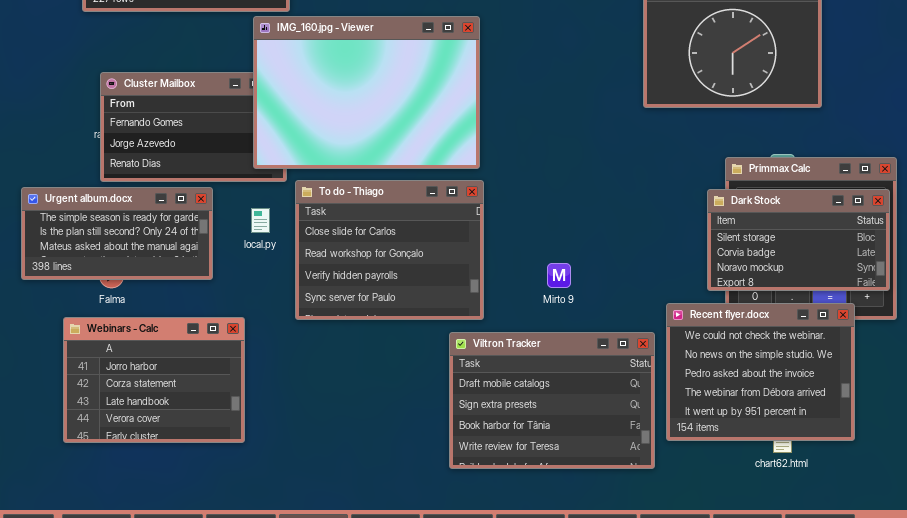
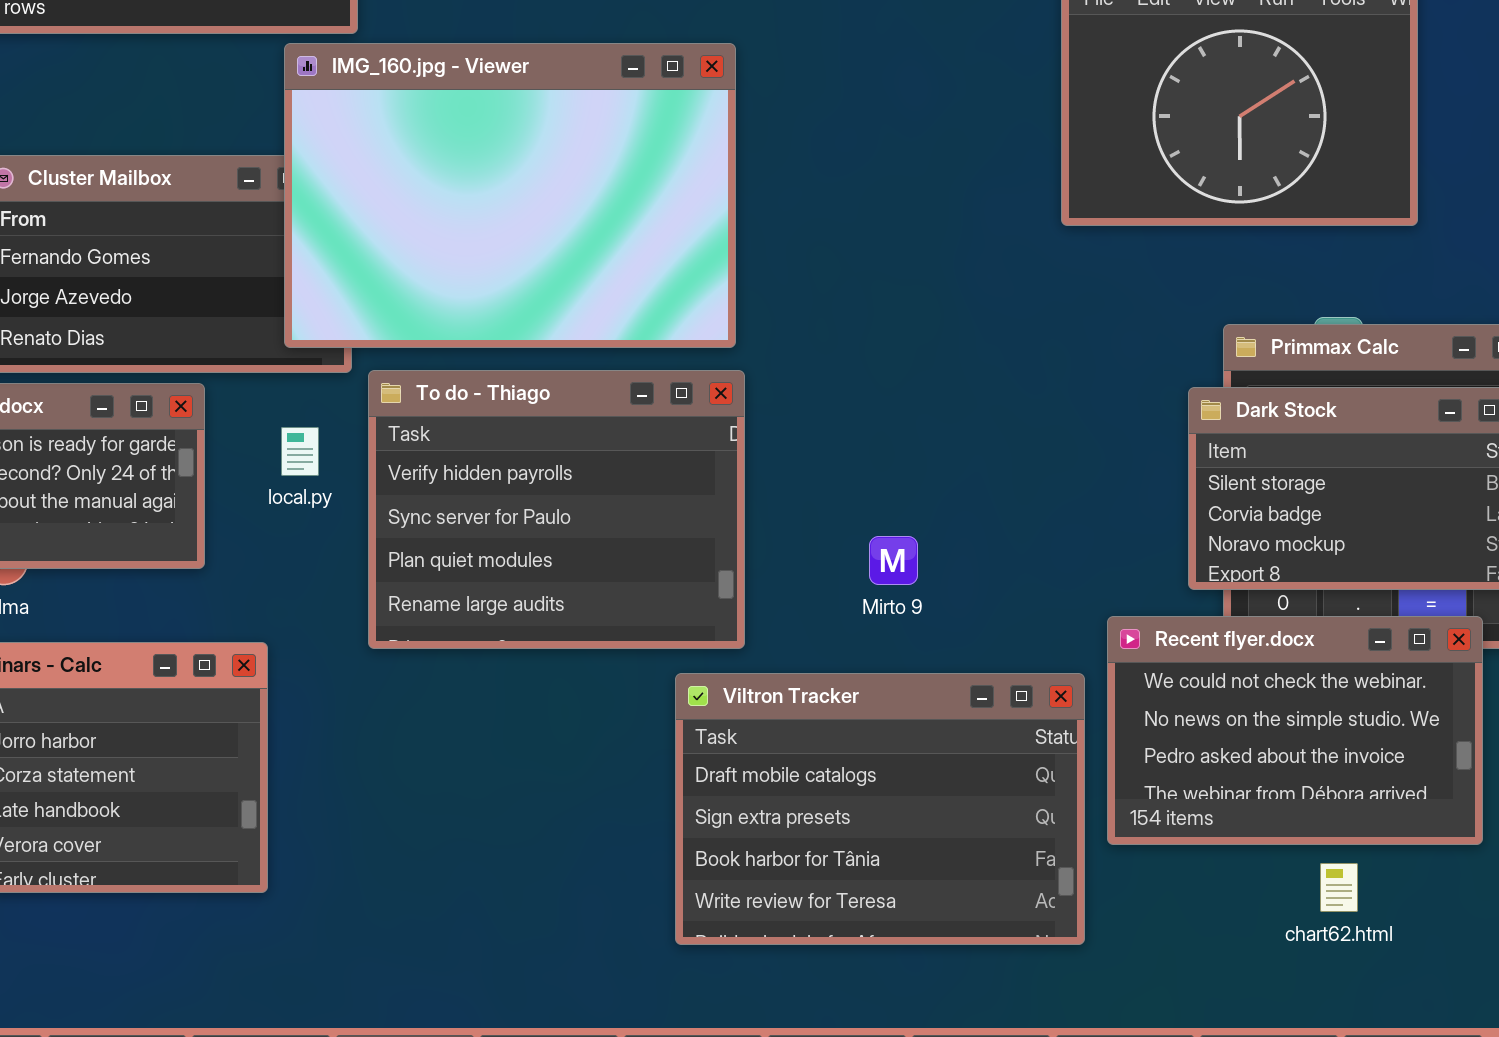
To do - Thiago: [295,180,484,320] -> [368,370,745,649], scrolled down 2 rows
Recent flyer.docx: [666,303,855,441] -> [1107,616,1483,845], resized

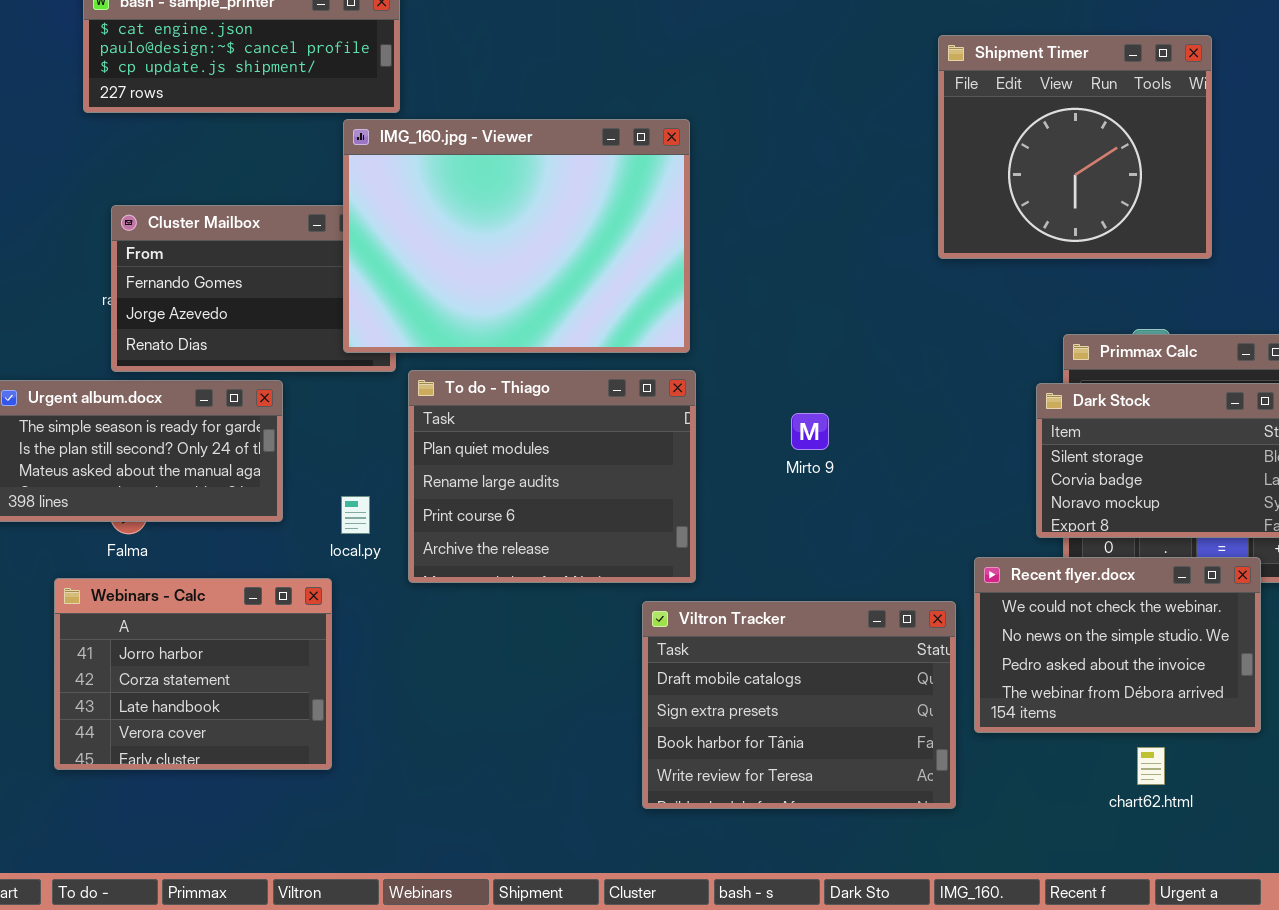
To do - Thiago: [368,370,745,649] -> [408,370,696,583], scrolled down 2 rows
local.py: [281,427,319,476] -> [341,496,370,534], moved
Mirto 9: [869,536,918,585] -> [791,413,829,450], moved

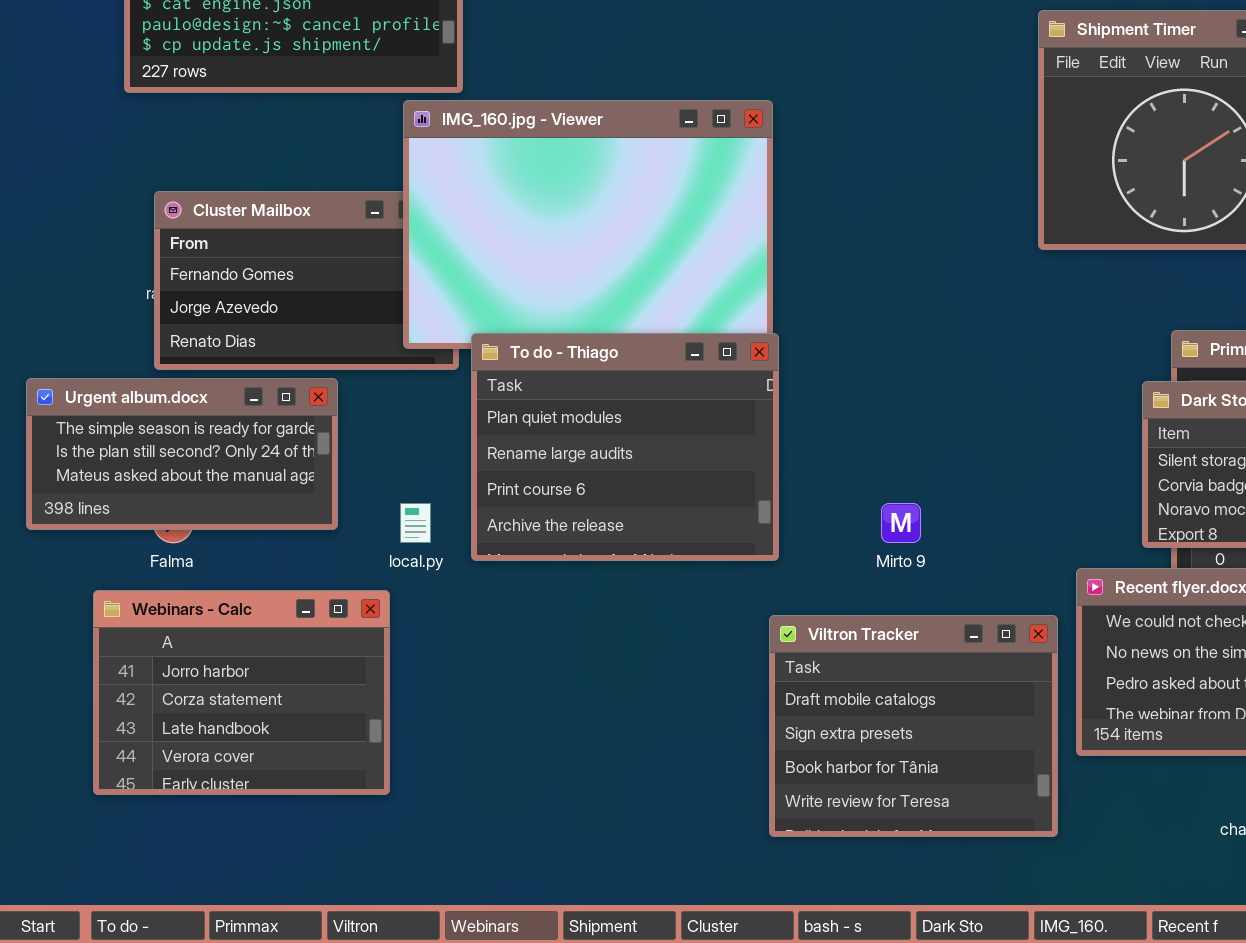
To do - Thiago: [408,370,696,583] -> [471,333,779,561], moved
Mirto 9: [791,413,829,450] -> [881,503,921,543], moved
Viltron Tracker: [642,601,956,809] -> [769,615,1058,837], resized

